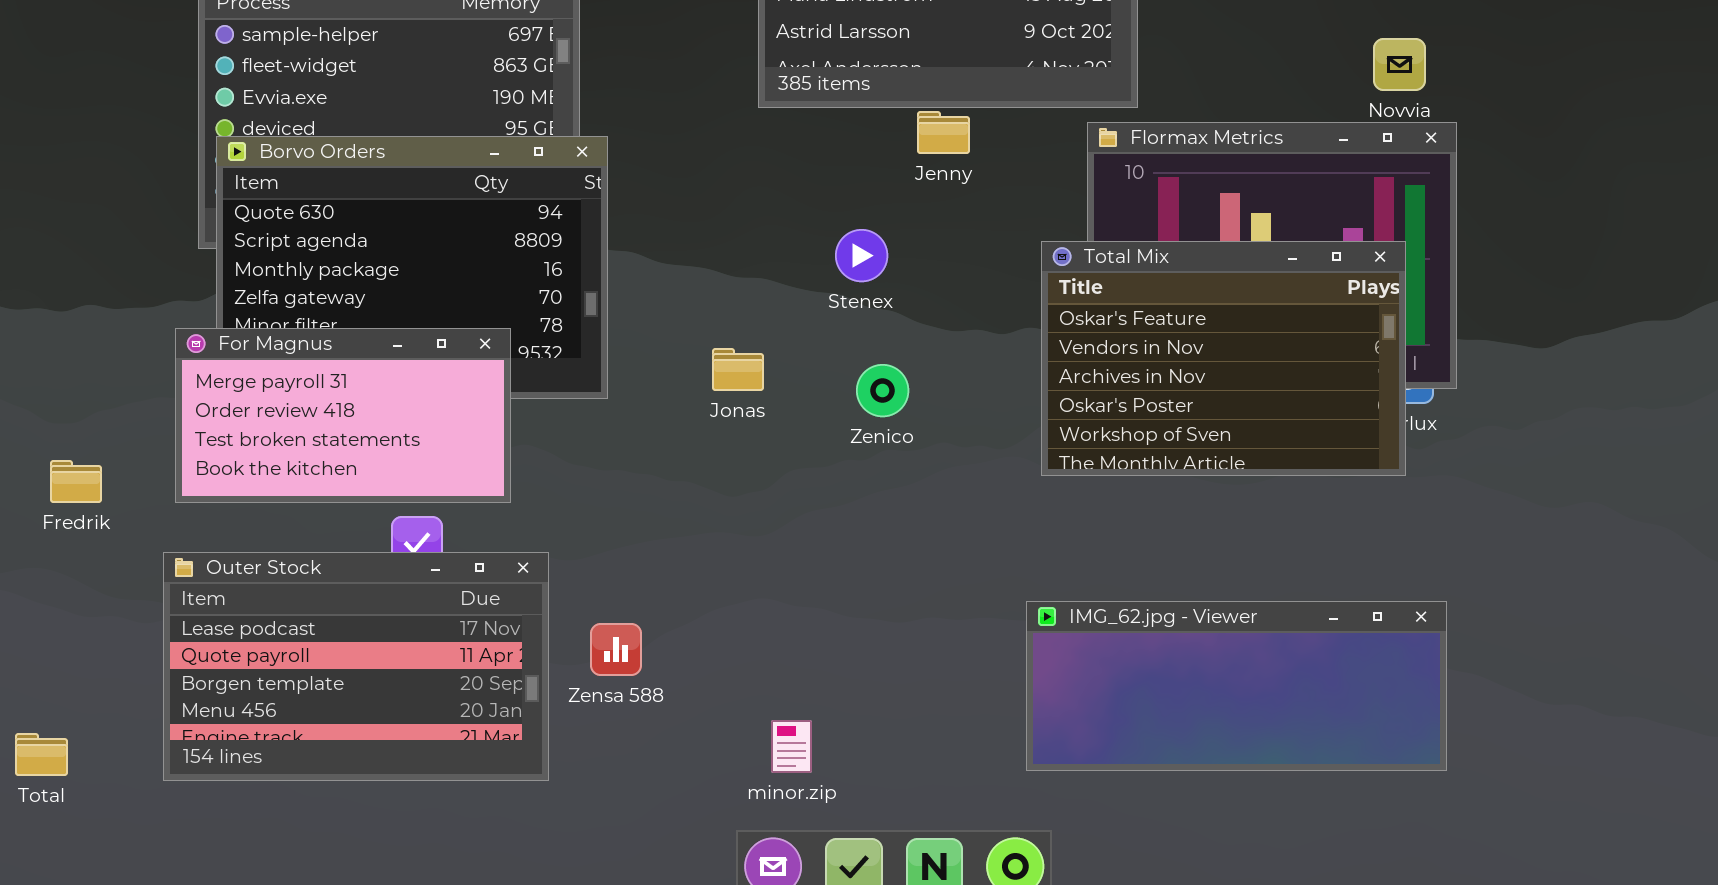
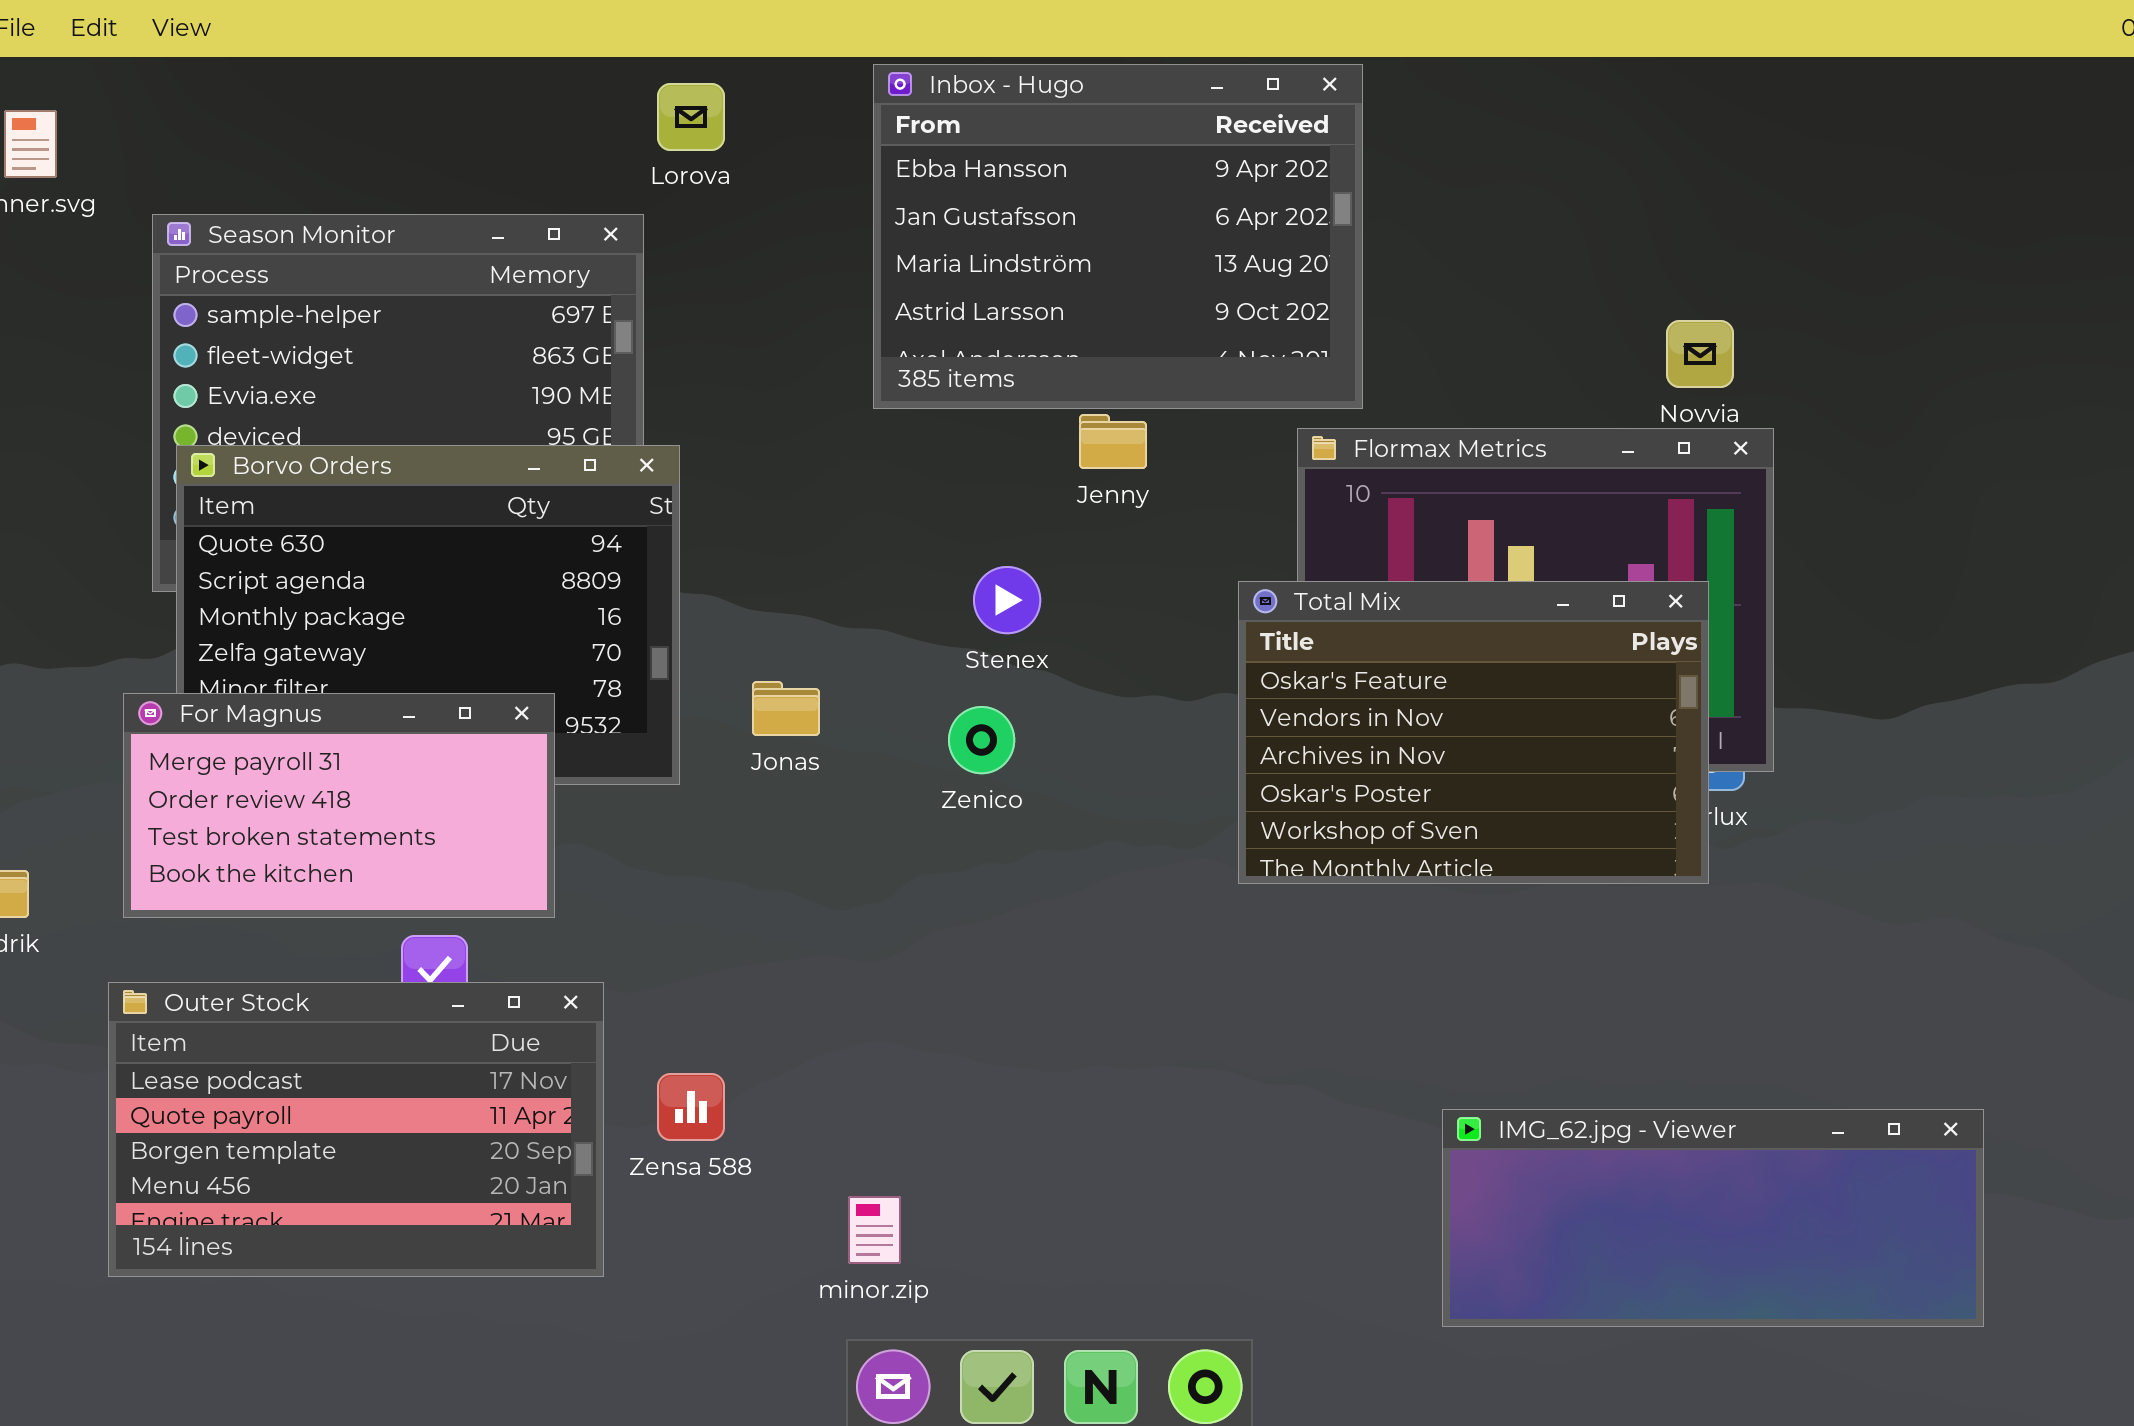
Jonas: [712,348,764,391] -> [752,681,820,736], moved
Zenico: [856,364,909,417] -> [948,706,1015,774], moved
IMG_62.jpg - Viewer: [1026,601,1447,771] -> [1442,1109,1984,1327], moved
minor.zip: [771,720,812,773] -> [848,1196,901,1264], moved

